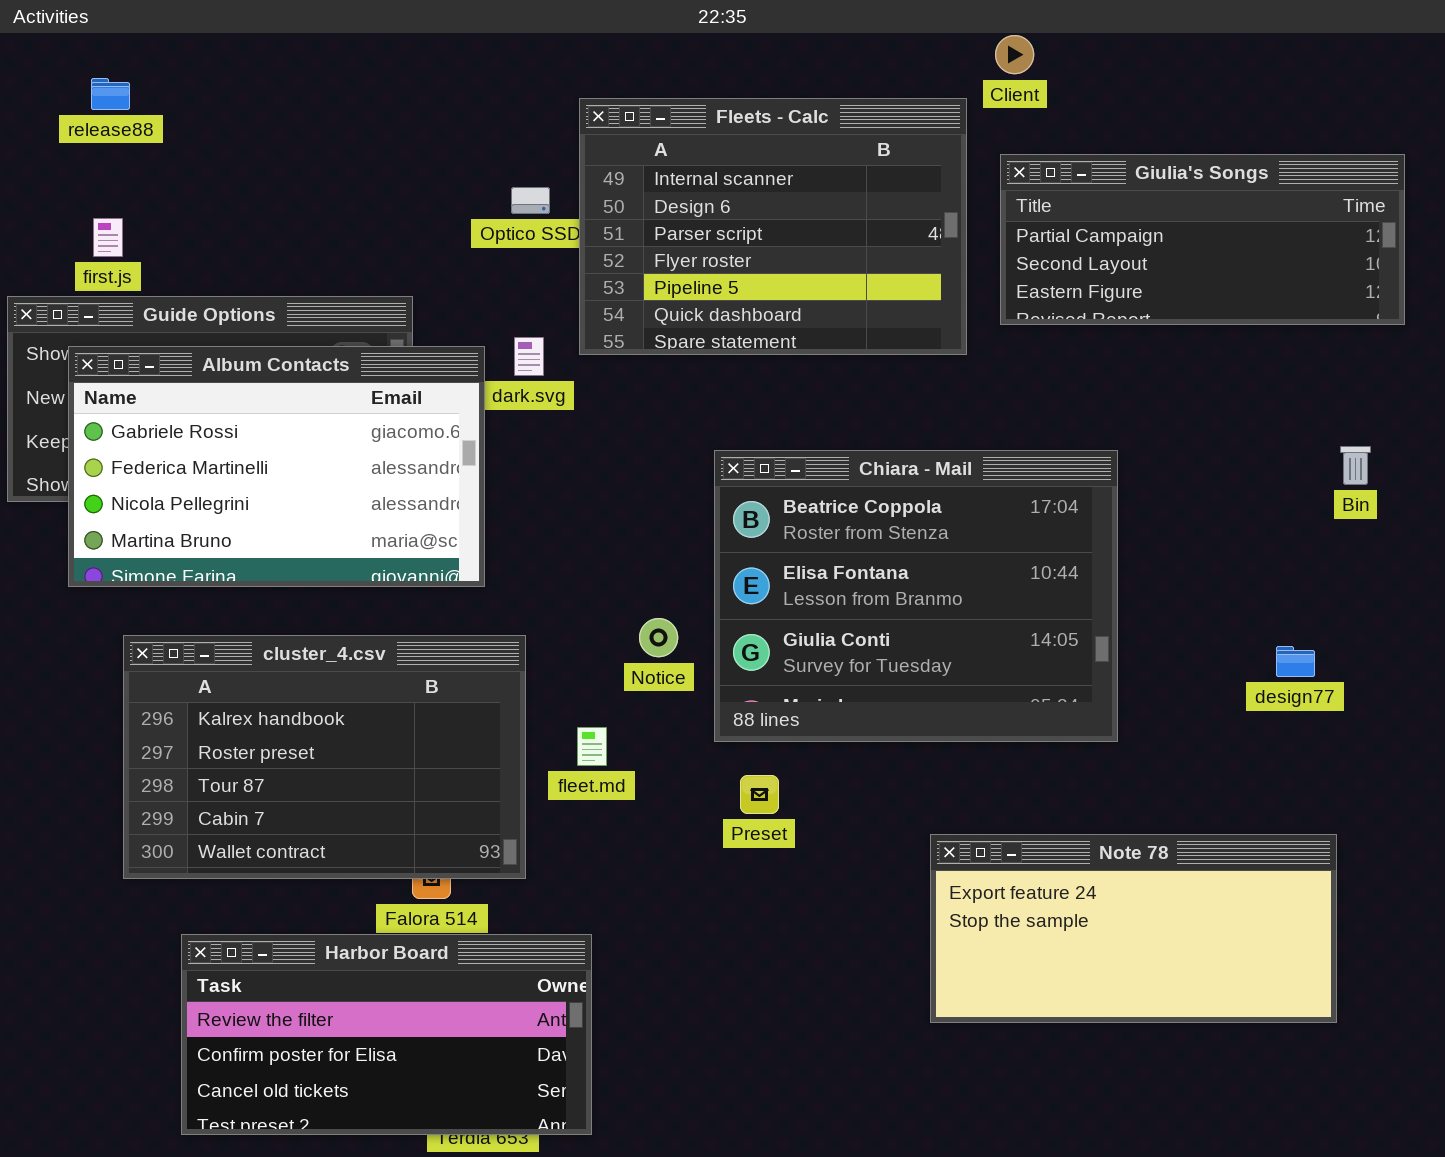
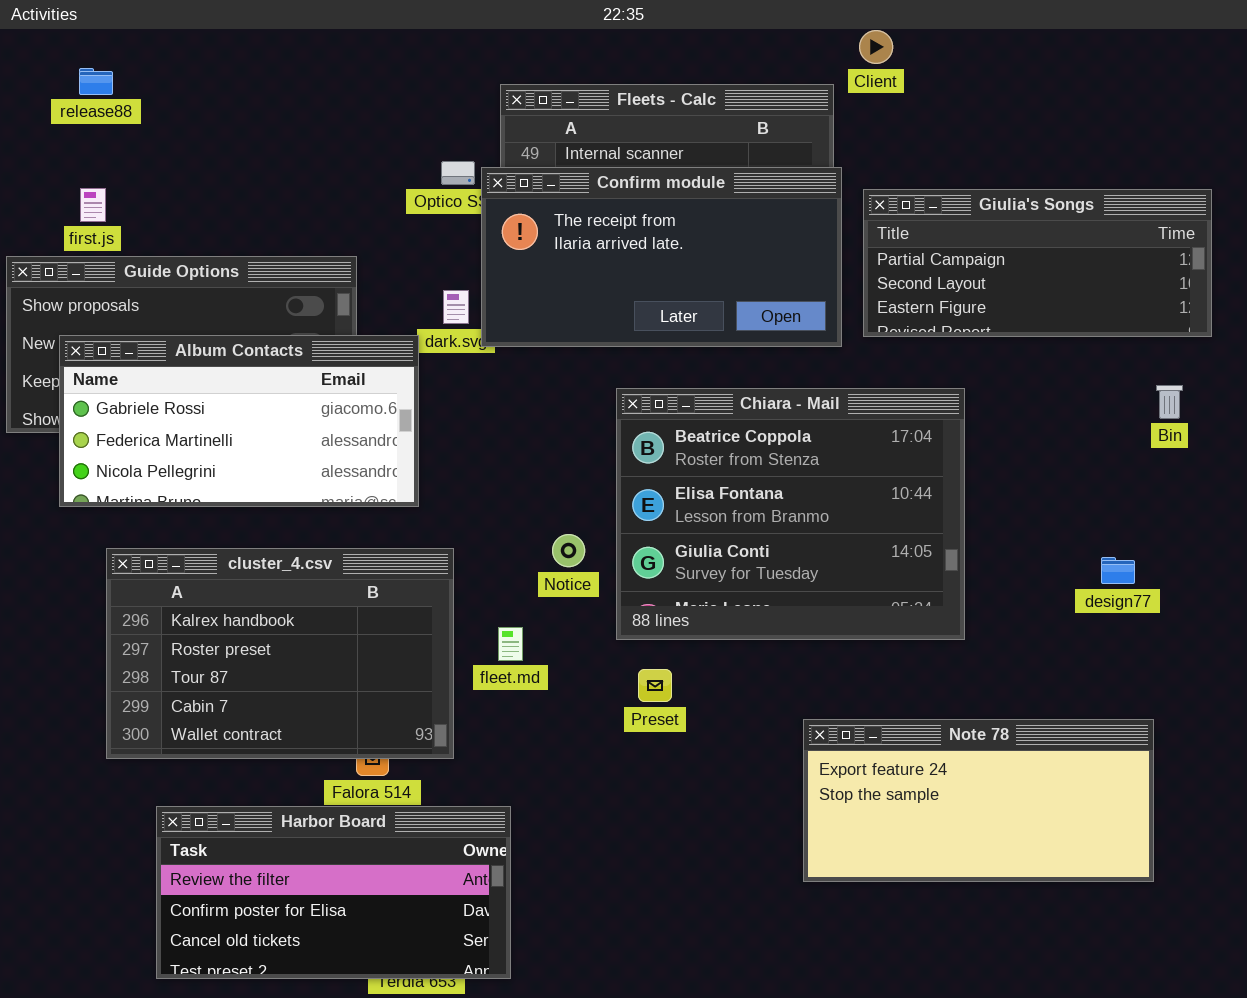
Giulia's Songs: [1000,154,1405,325] -> [863,189,1212,337], moved
Confirm module: none -> [481,167,842,347], opened
Album Contacts: [68,346,485,587] -> [59,335,419,507], resized

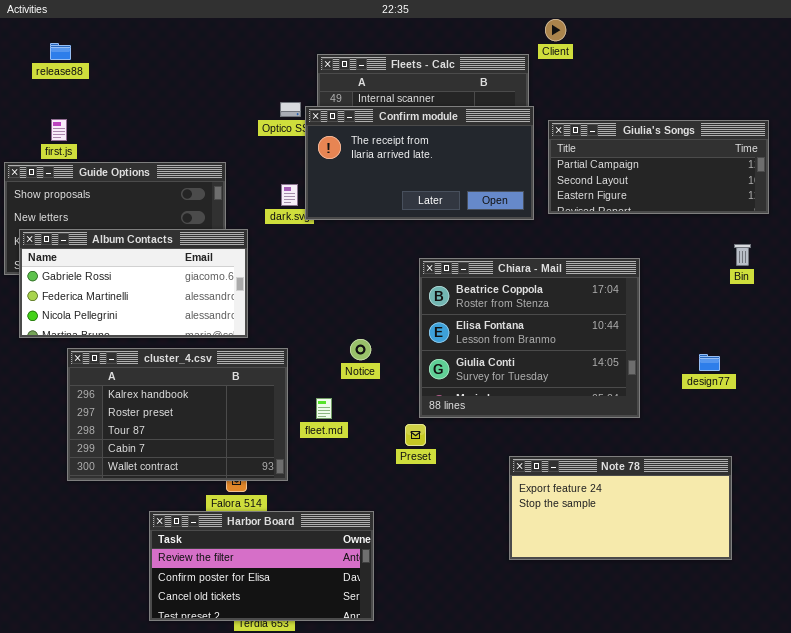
Album Contacts: [59,335,419,507] -> [19,229,248,338], moved
Chiara - Mail: [616,388,965,640] -> [419,258,640,418], moved
Harbor Board: [156,806,511,979] -> [149,511,374,621], moved

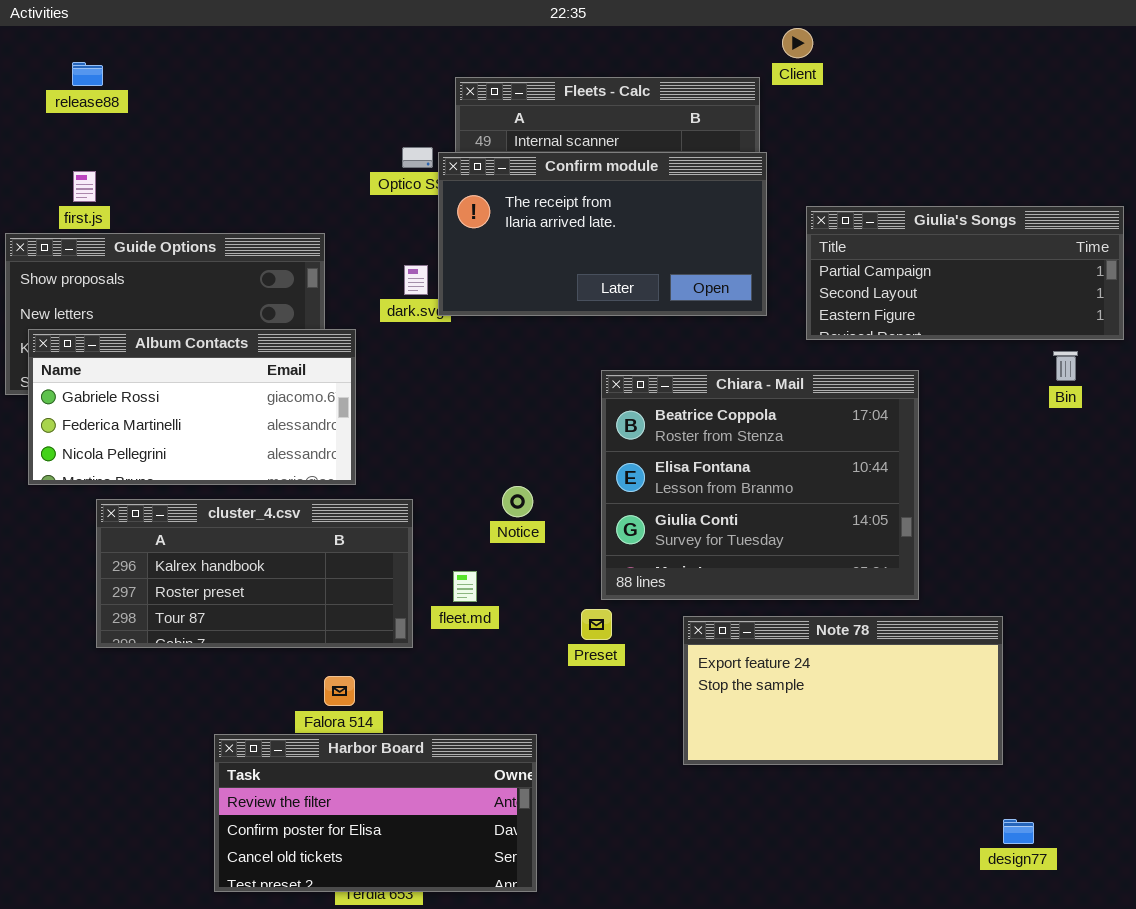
Giulia's Songs: [548,120,769,214] -> [806,206,1124,340], moved
cluster_4.csv: [67,348,288,481] -> [96,499,413,648], resized
design77: [699,354,720,371] -> [1003,819,1034,844], moved
Note 78: [509,456,732,560] -> [683,616,1003,765], moved

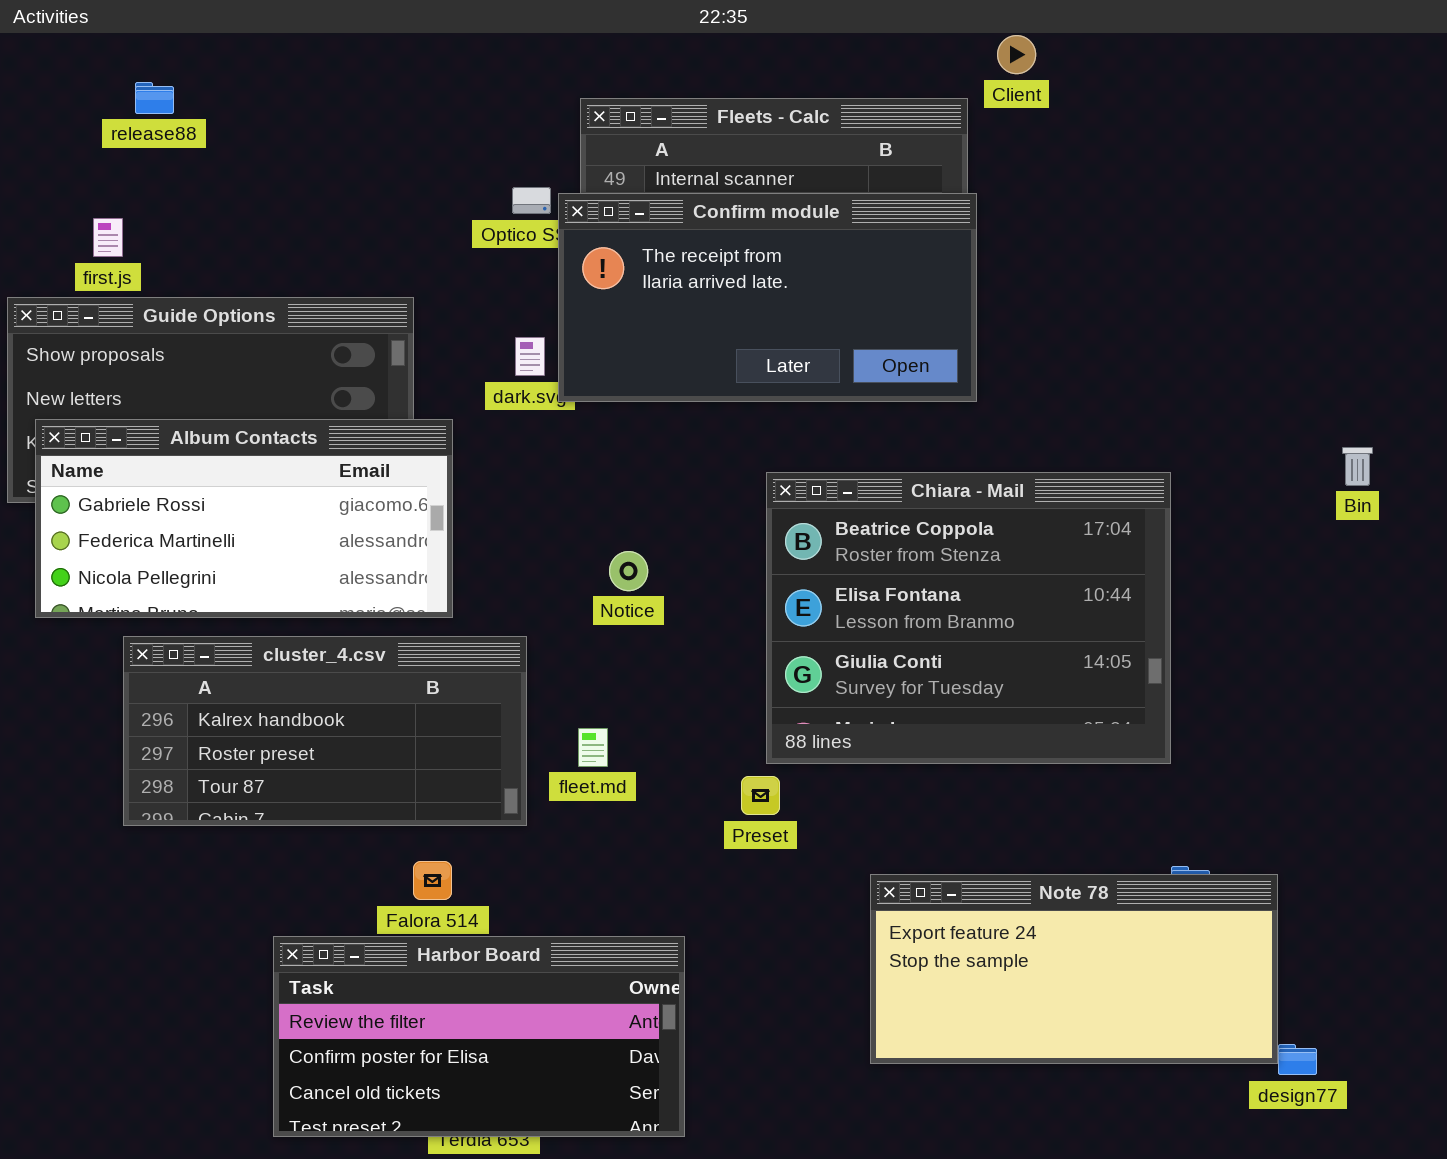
release88: [72,62,103,86] -> [135,82,174,114], moved
Giulia's Songs: [806,206,1124,340] -> none, closed
Notice: [502,486,533,517] -> [609,551,648,591], moved
Note 78: [683,616,1003,765] -> [870,874,1278,1064], moved

